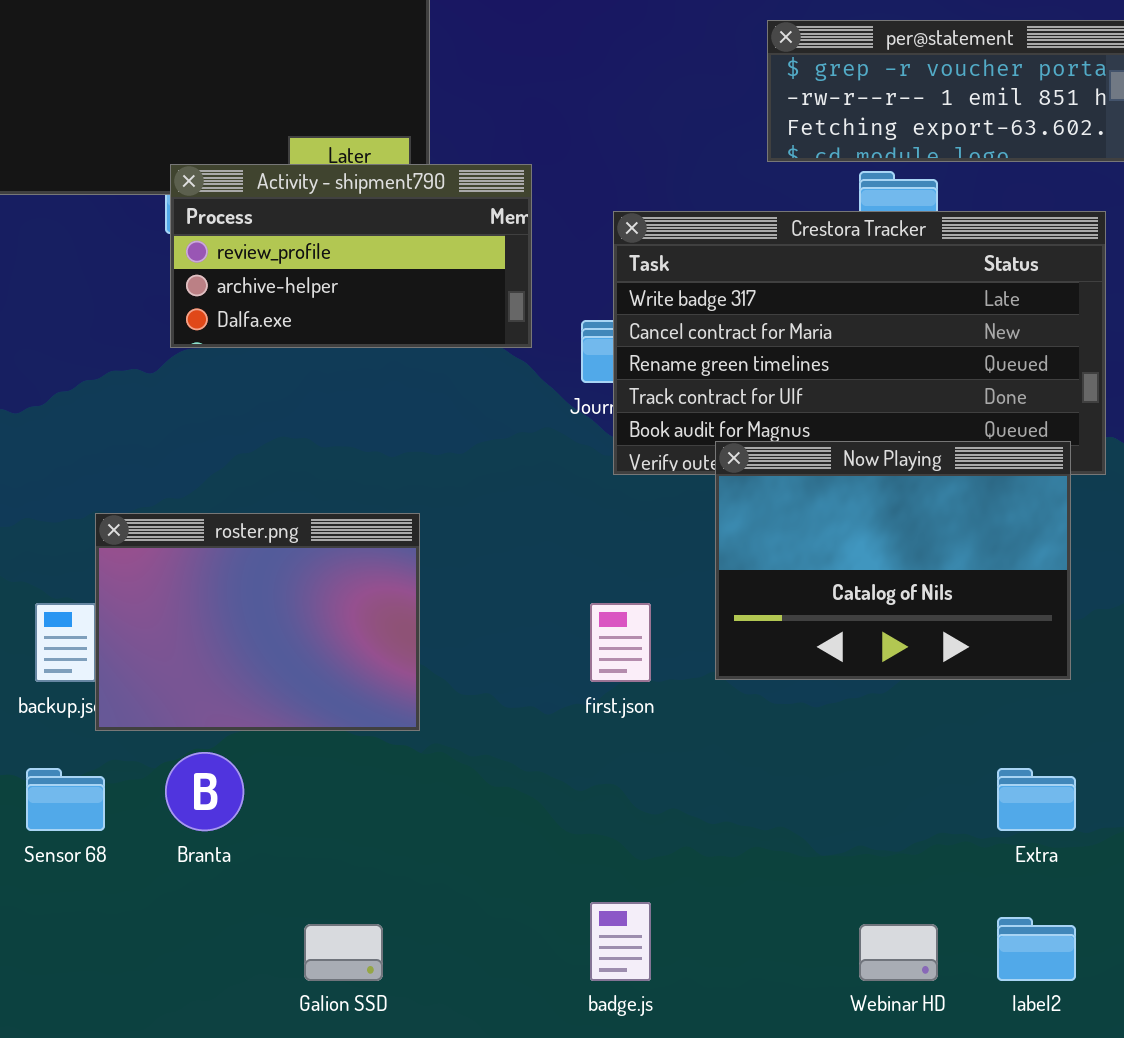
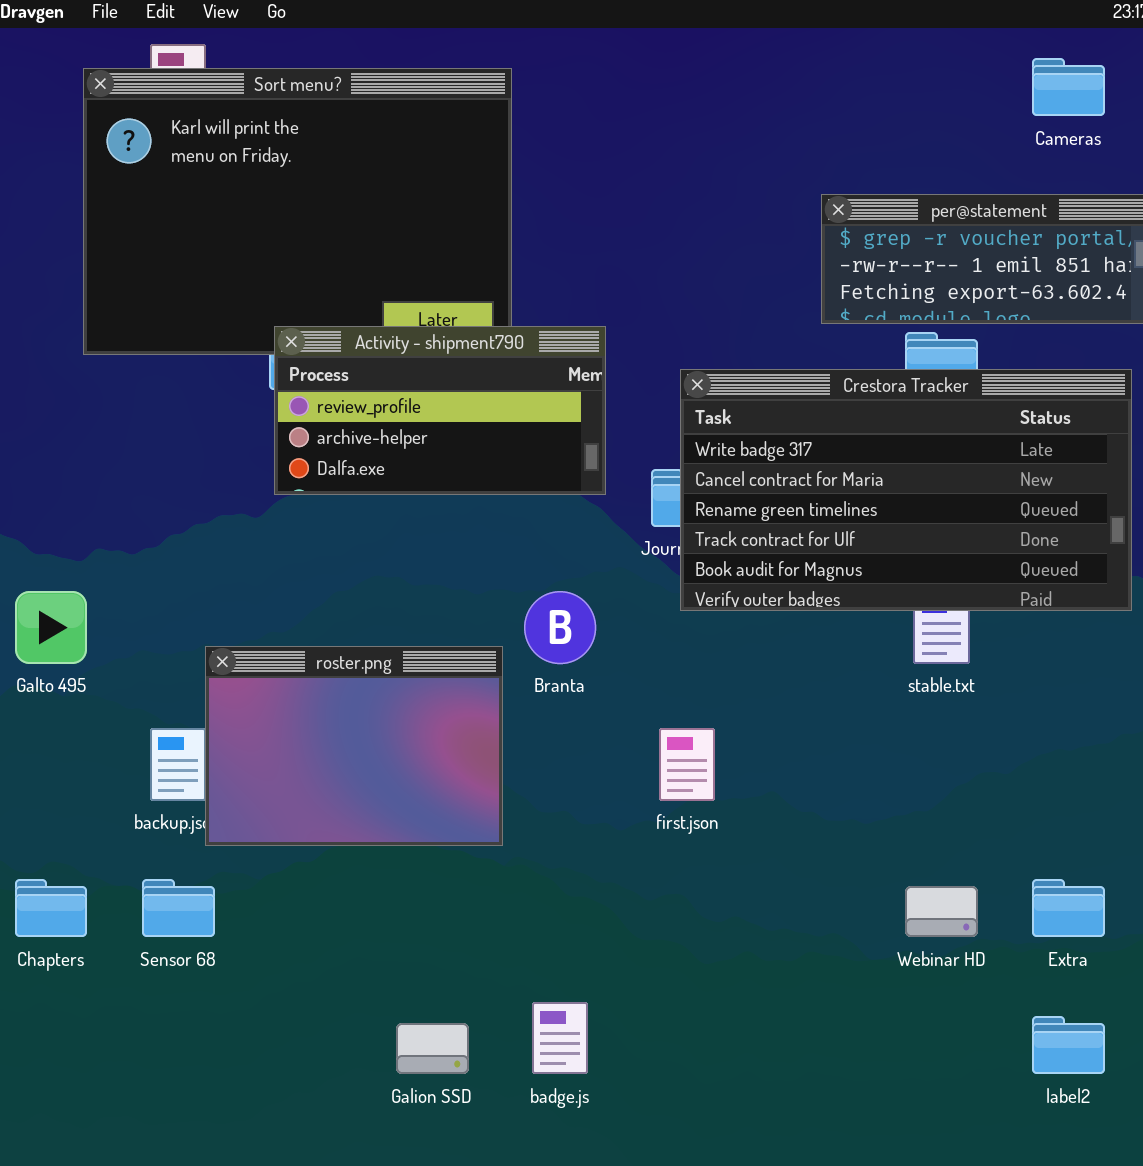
Now Playing: [715,441,1071,680] -> none, closed
Branta: [165,752,244,831] -> [524,591,596,664], moved
badge.js: [590,902,651,981] -> [532,1002,588,1074], moved
Webinar HD: [859,924,938,981] -> [905,886,978,937], moved

